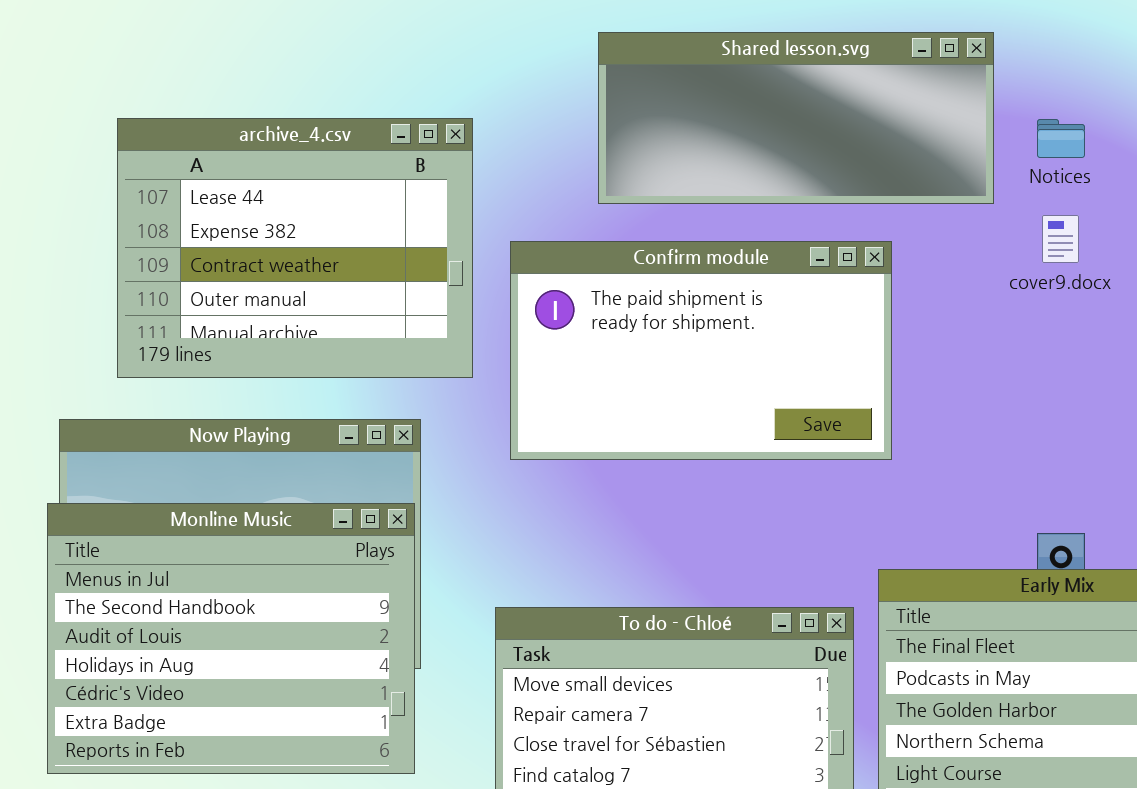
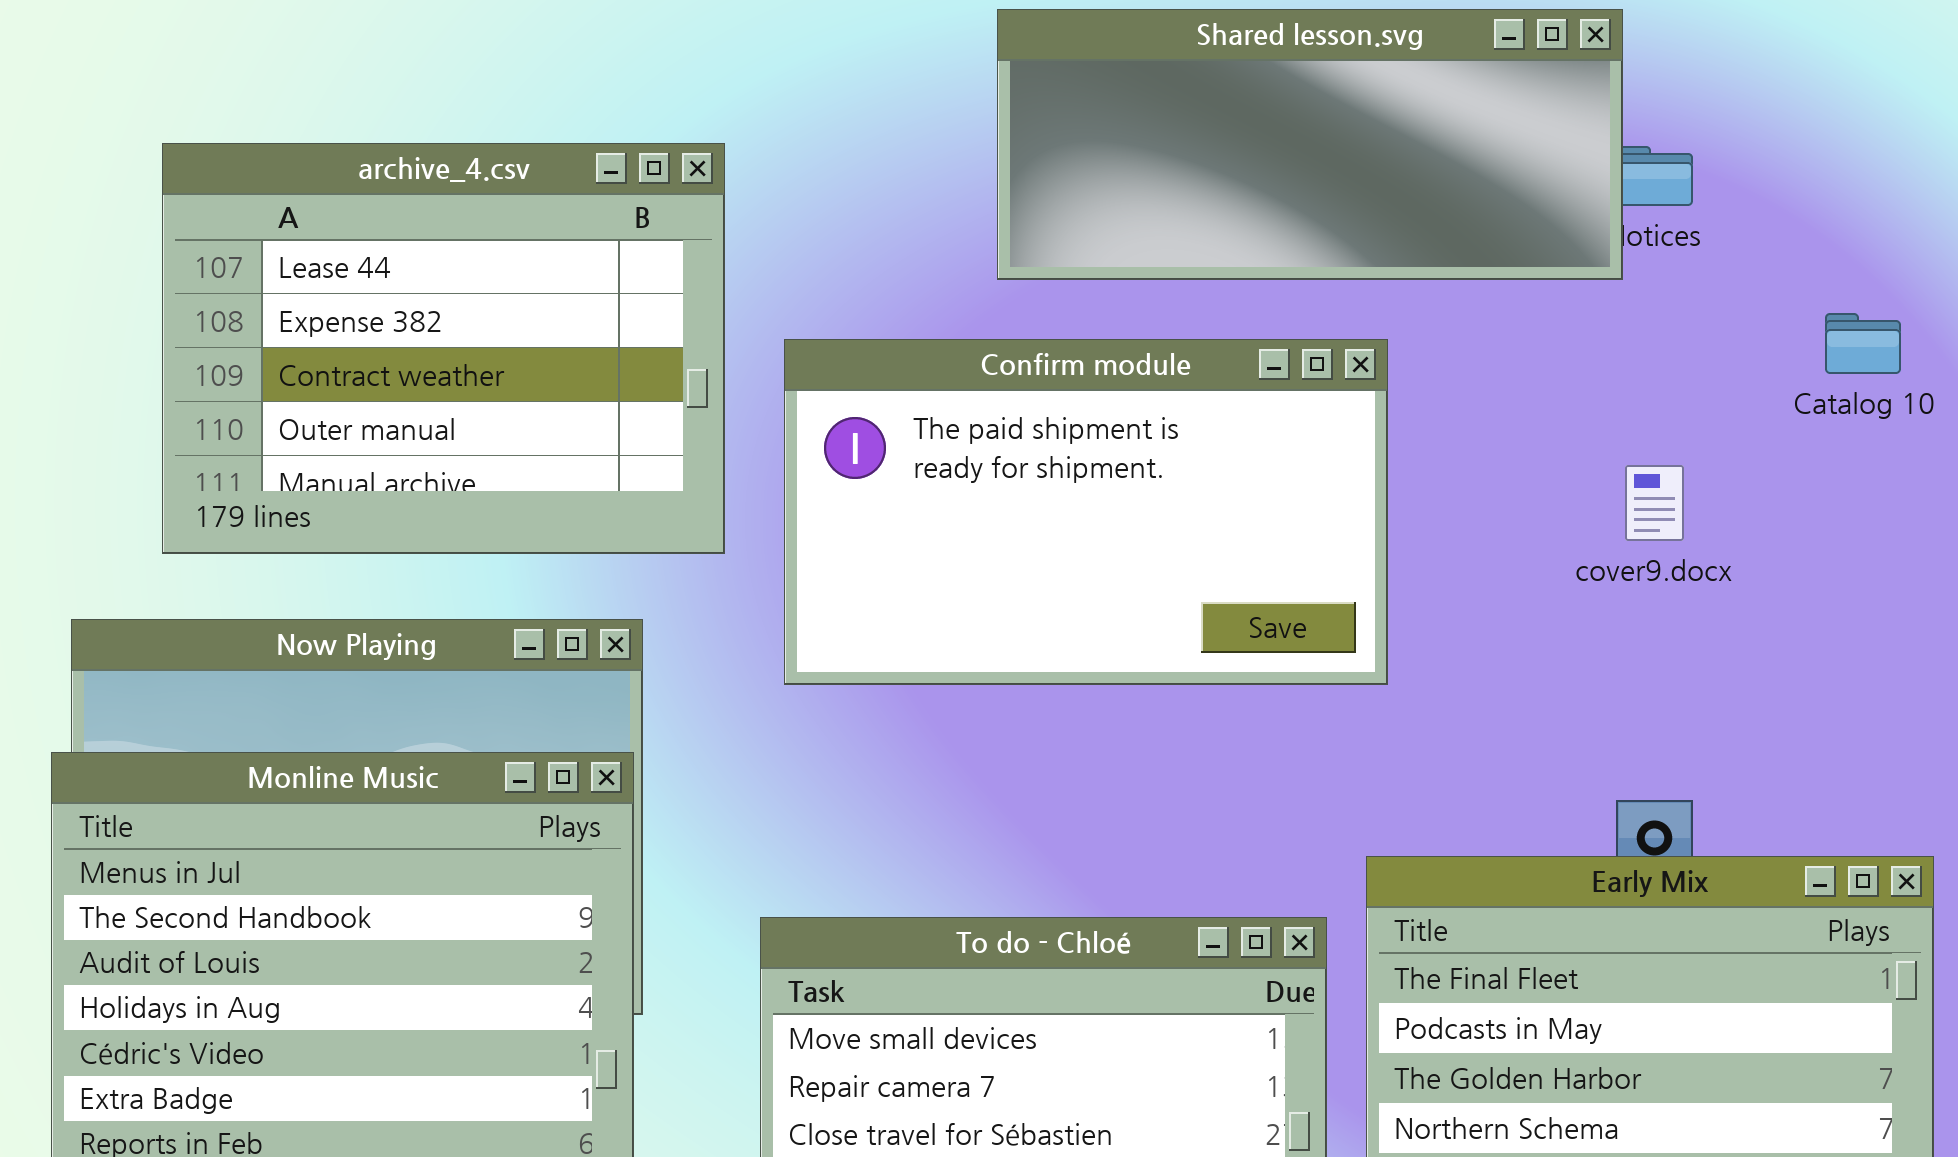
Shared lesson.svg: [598,32,994,204] -> [997,9,1623,280], moved
cover9.docx: [1042,215,1079,263] -> [1625,465,1684,541], moved

